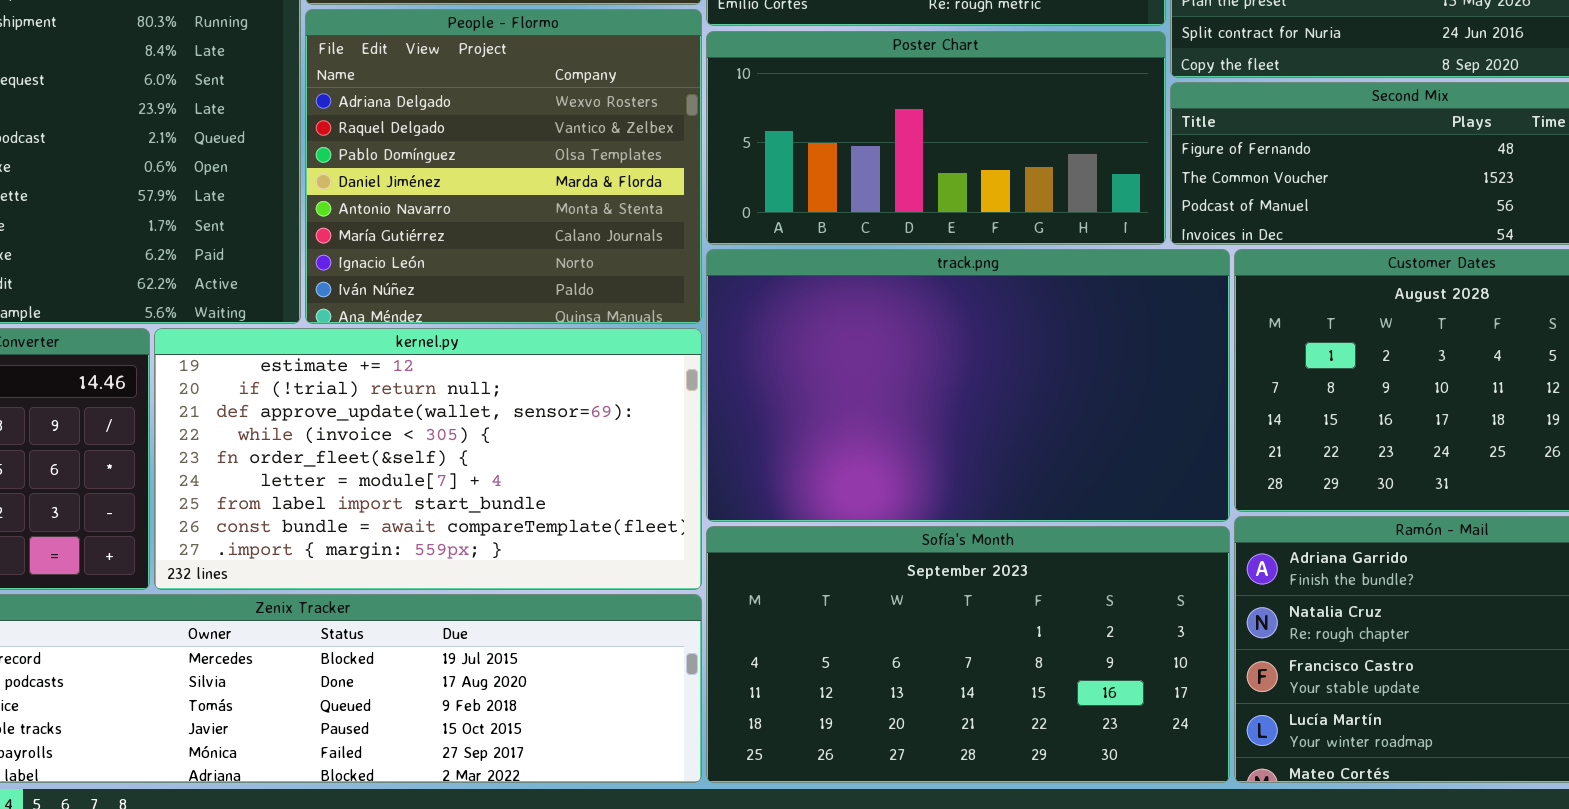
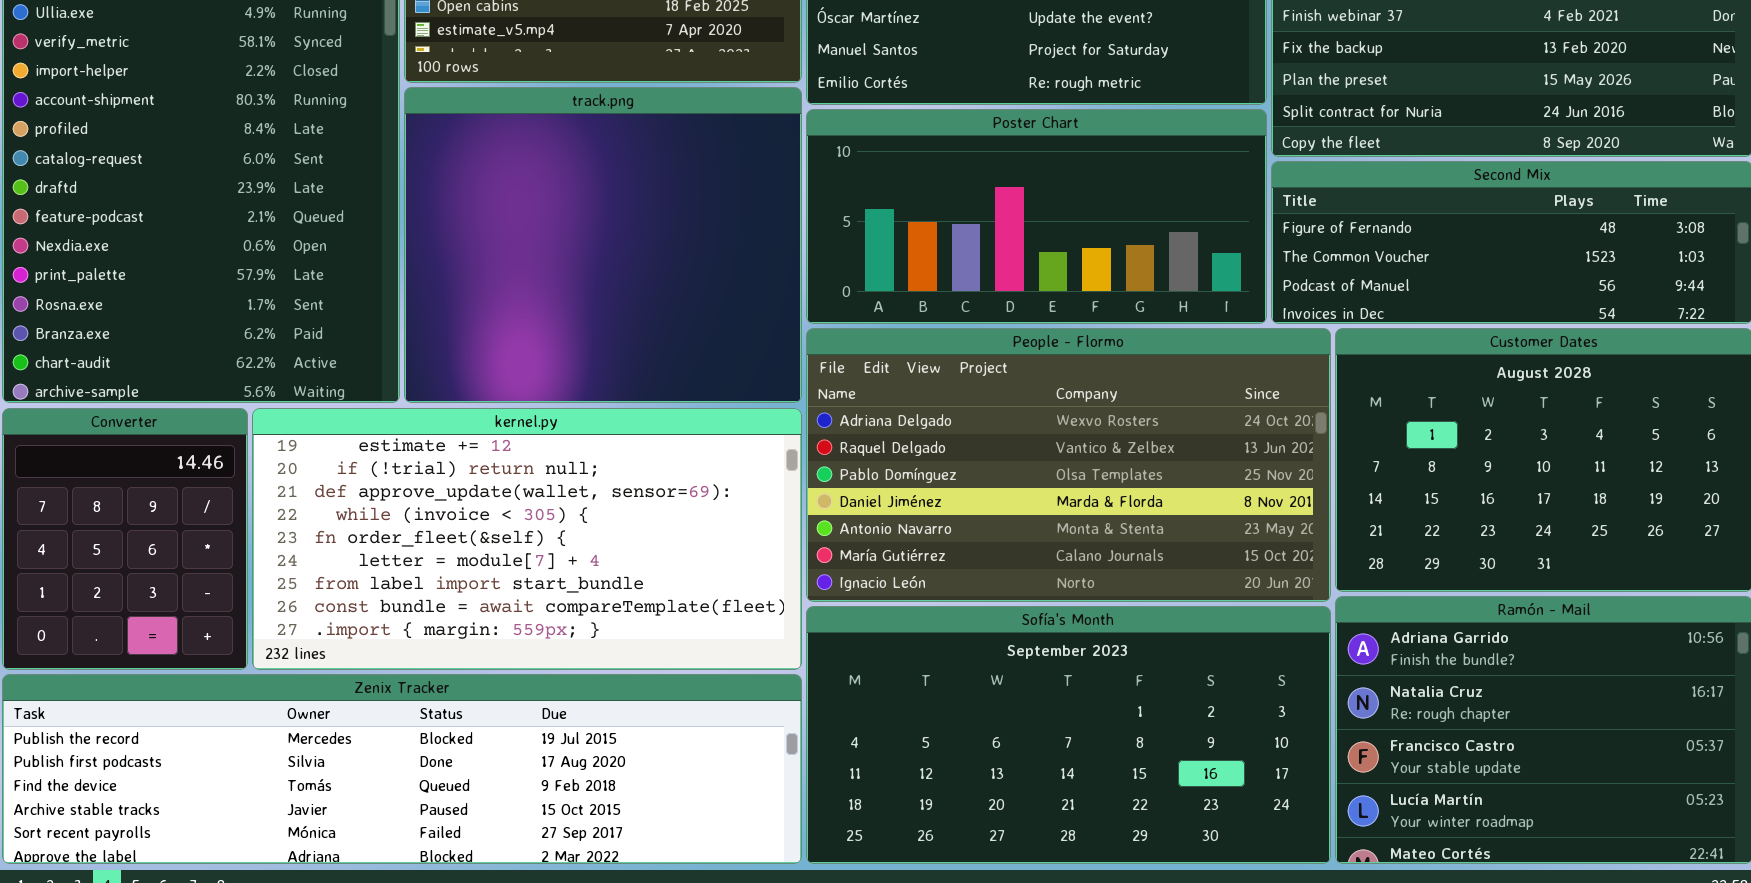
People - Flormo: [305,9,702,324] -> [806,328,1331,602], moved, resized
track.png: [706,249,1230,522] -> [404,87,802,403], moved, resized

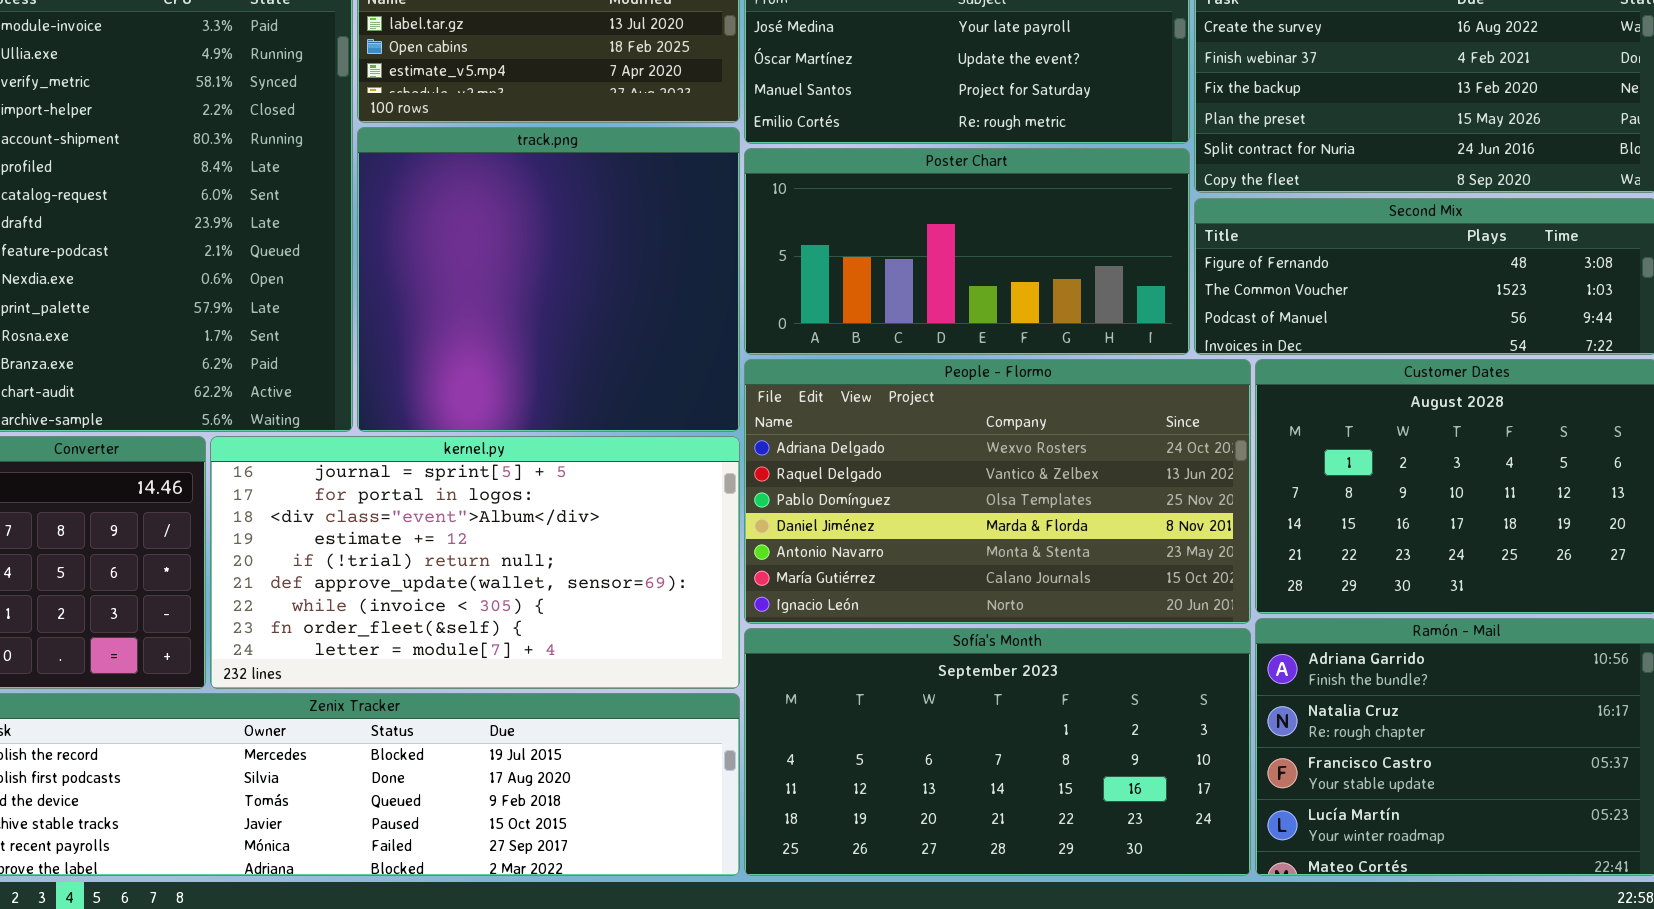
kernel.py: [252,408,802,670] -> [210,436,740,689], scrolled up 3 rows

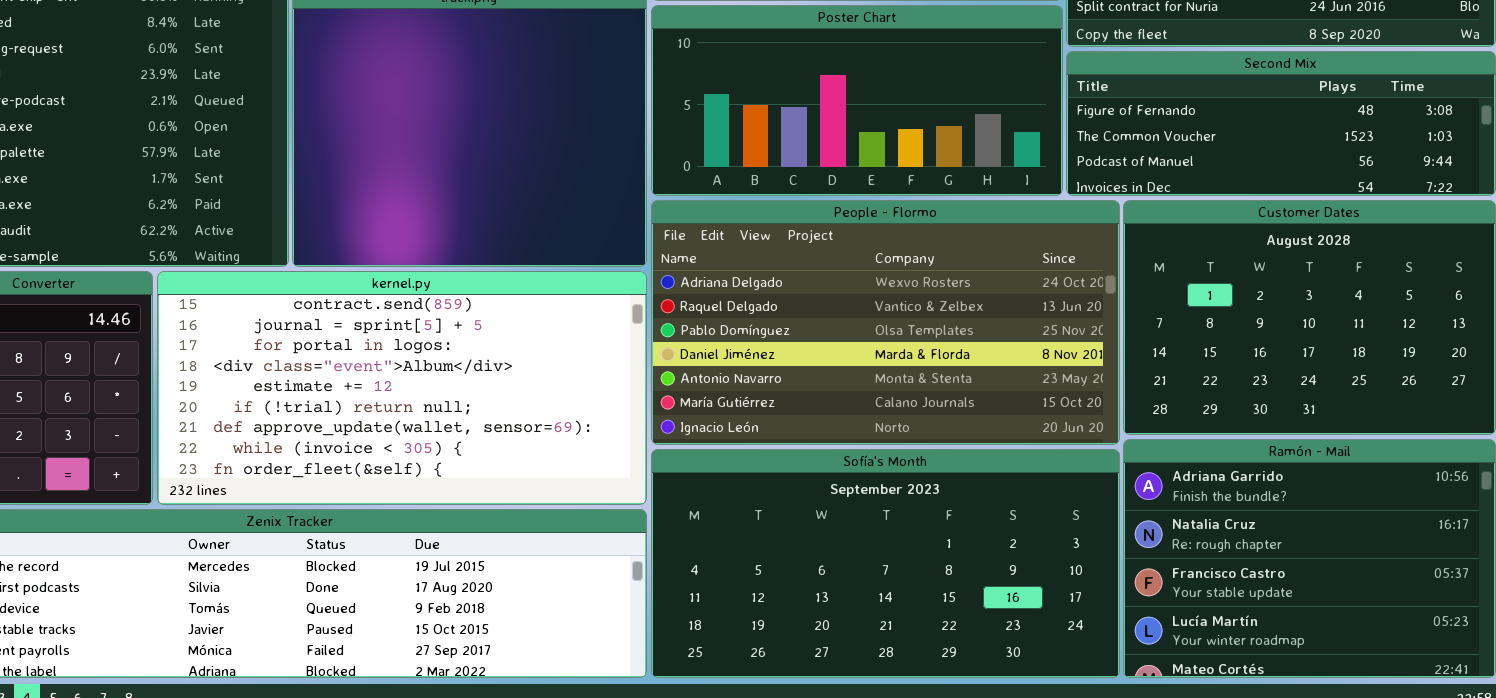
kernel.py: [210,436,740,689] -> [157,271,647,505], scrolled up 1 row

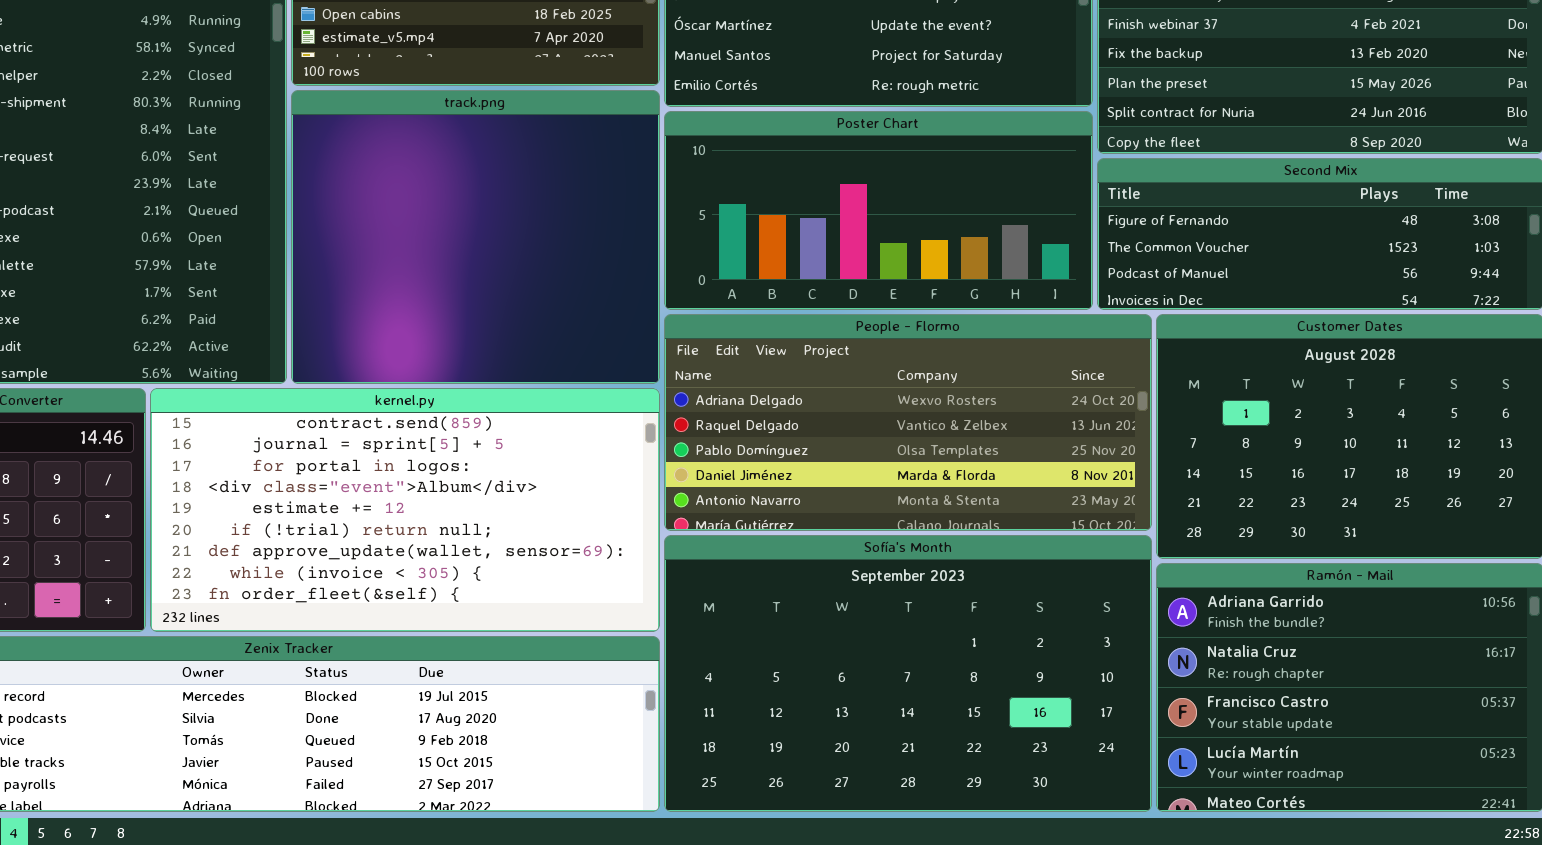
People - Flormo: [651,200,1120,445] -> [664,314,1152,531], resized
Sofía's Month: [651,449,1120,678] -> [664,535,1152,812], resized

